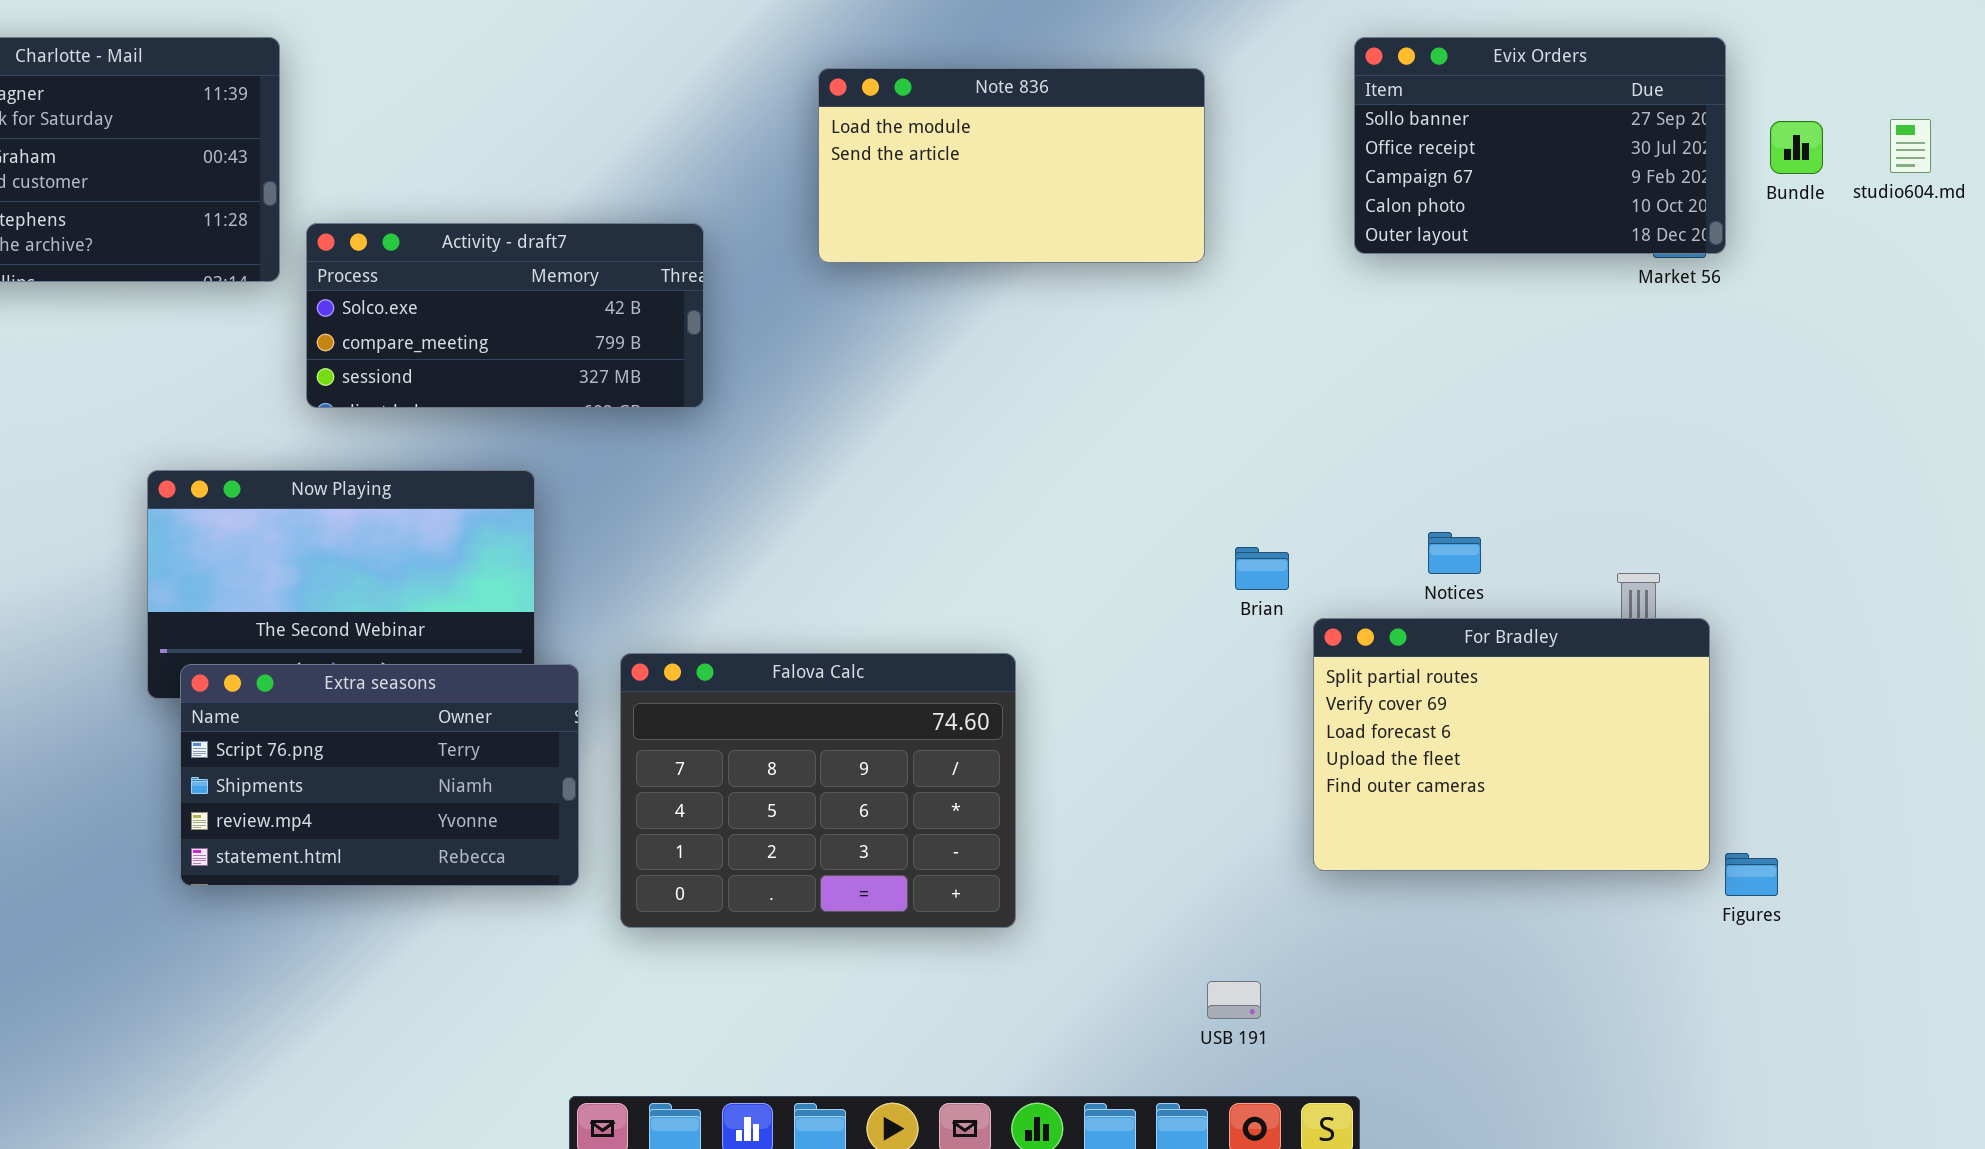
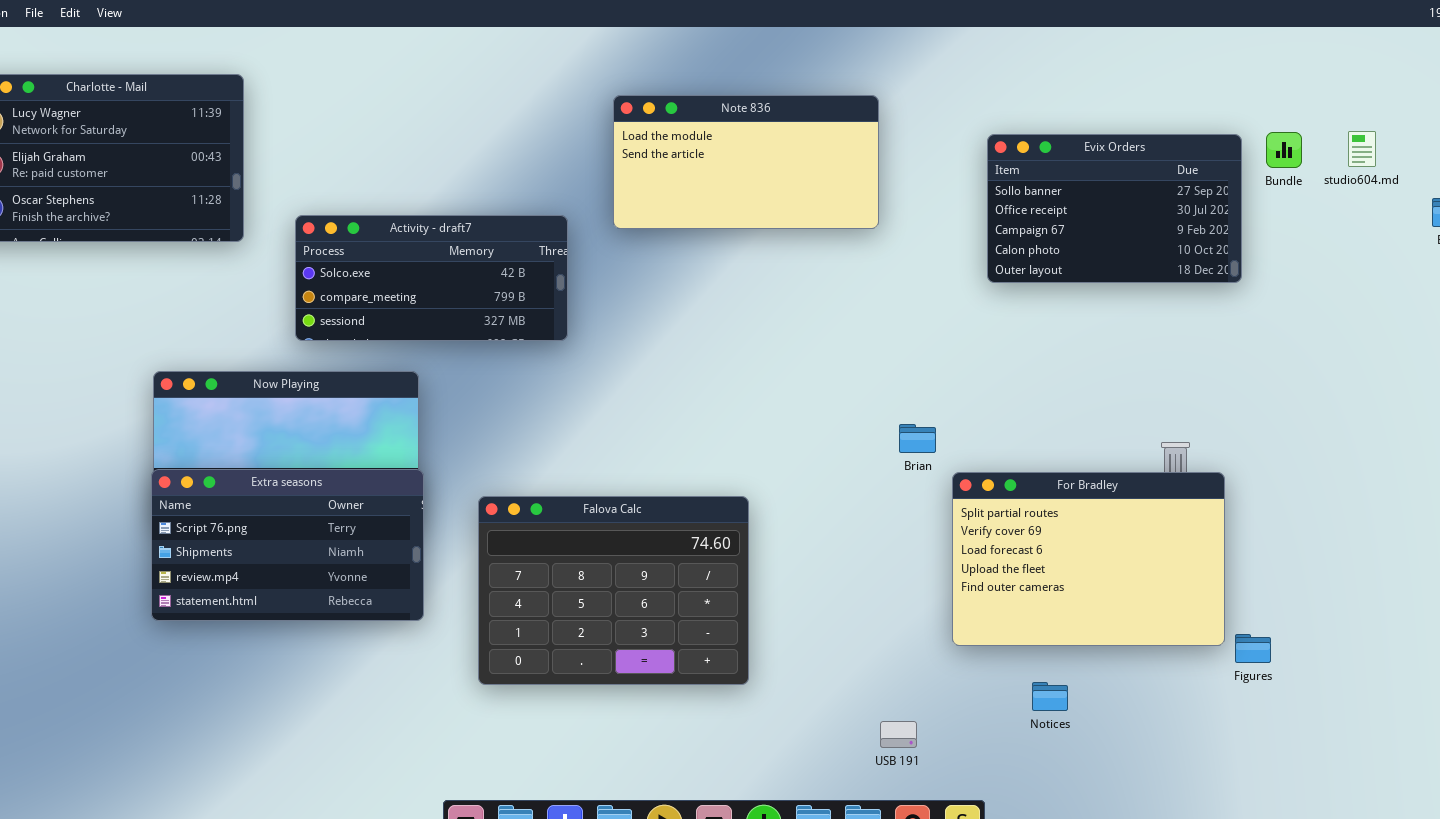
Evix Orders: [1354,37,1726,254] -> [987,134,1242,283], moved
Activity - draft7: [306,223,704,408] -> [295,215,568,341], moved
Notices: [1428,532,1481,574] -> [1032,682,1068,711], moved
Extra seasons: [180,664,579,886] -> [151,469,424,621], moved

